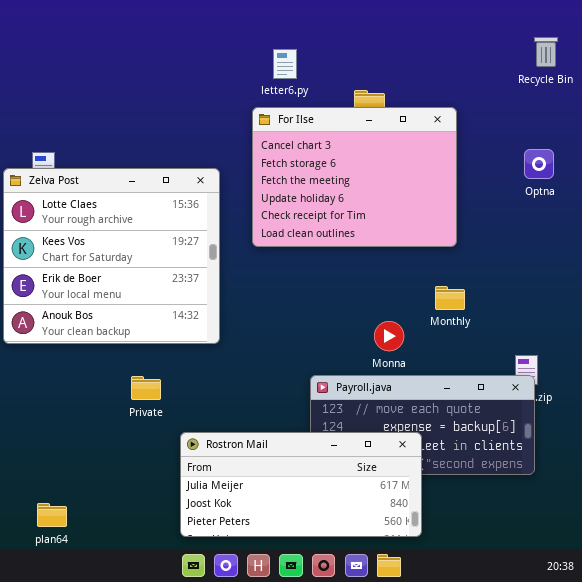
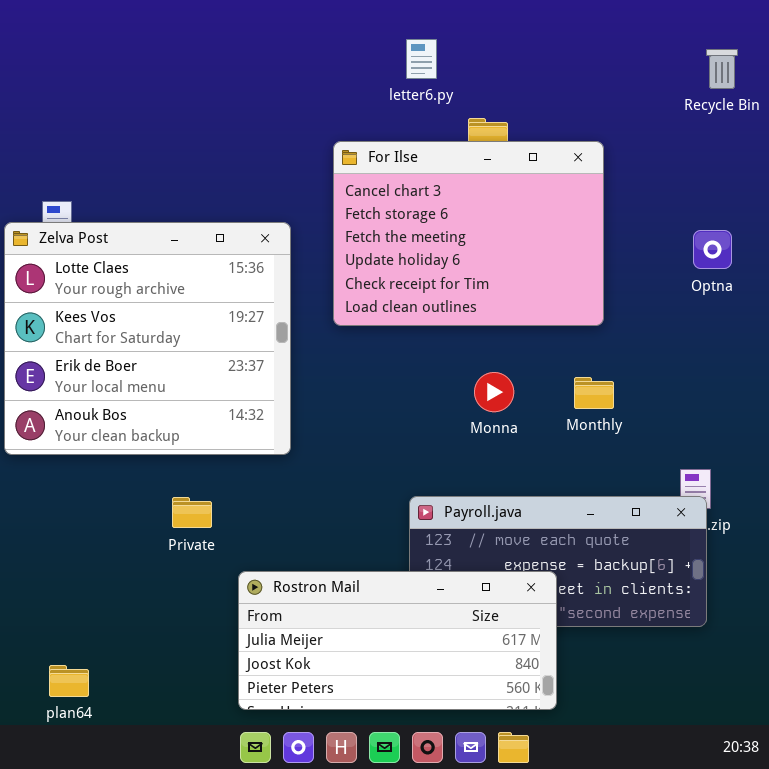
letter6.py: [273,49,297,79] -> [406,39,437,79], moved
Optna: [524,149,554,179] -> [693,230,732,269], moved
Monna: [374,321,404,351] -> [474,372,514,412], moved

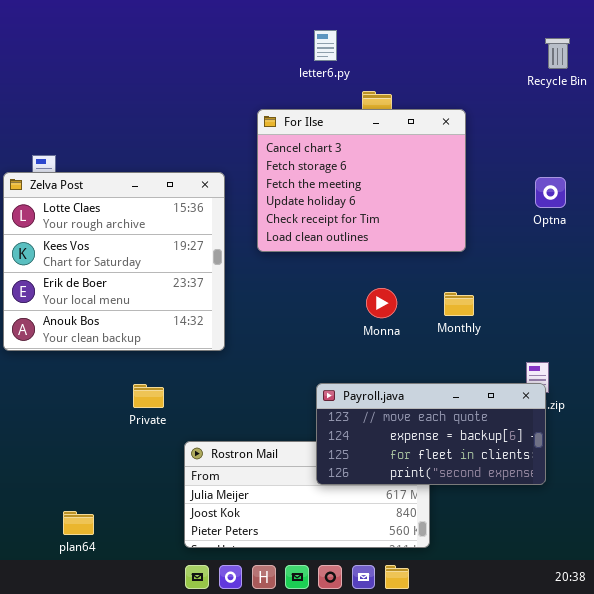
Payroll.java: [409,496,707,627] -> [316,383,546,485], raised
plan64: [49,665,89,697] -> [63,511,94,535], moved

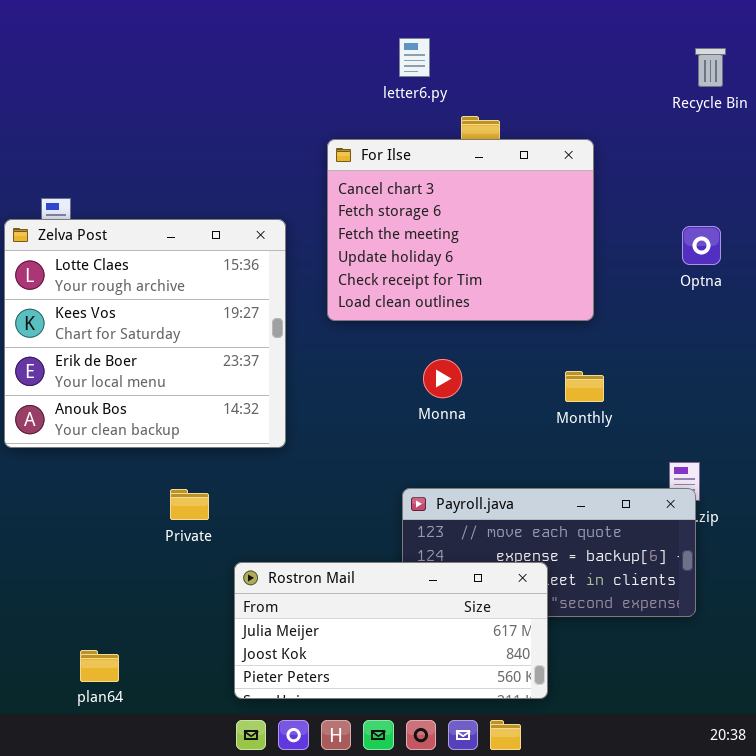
Monna: [366,288,397,318] -> [423,359,462,398], moved
Rostron Mail: [184,441,430,548] -> [234,562,548,699], raised

